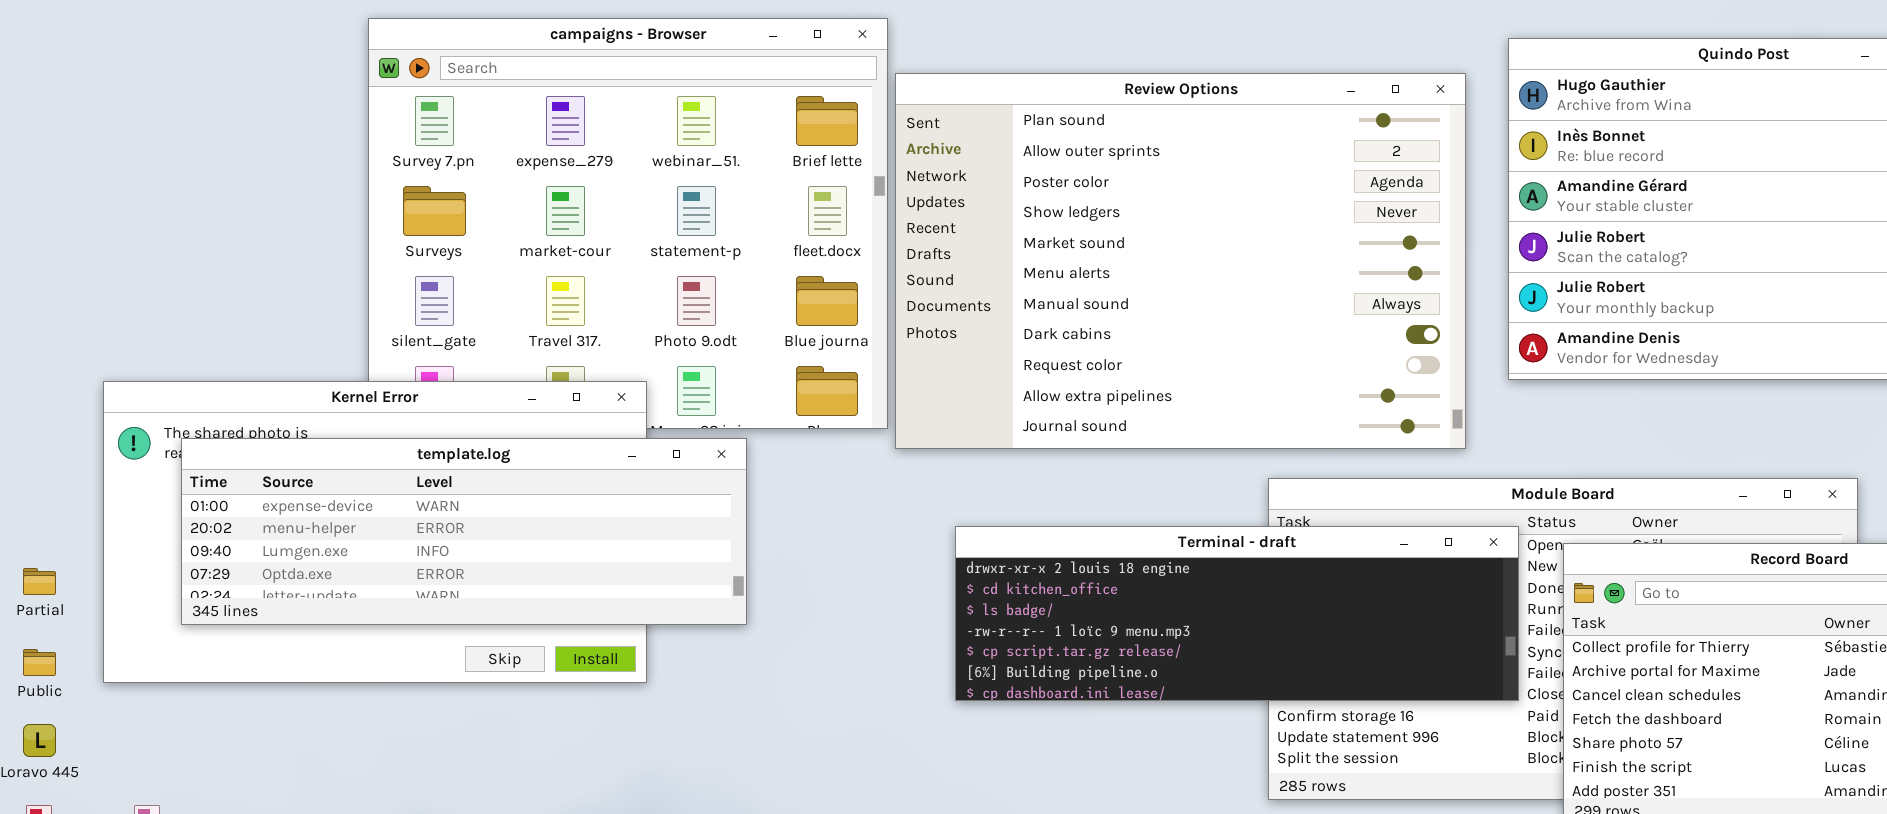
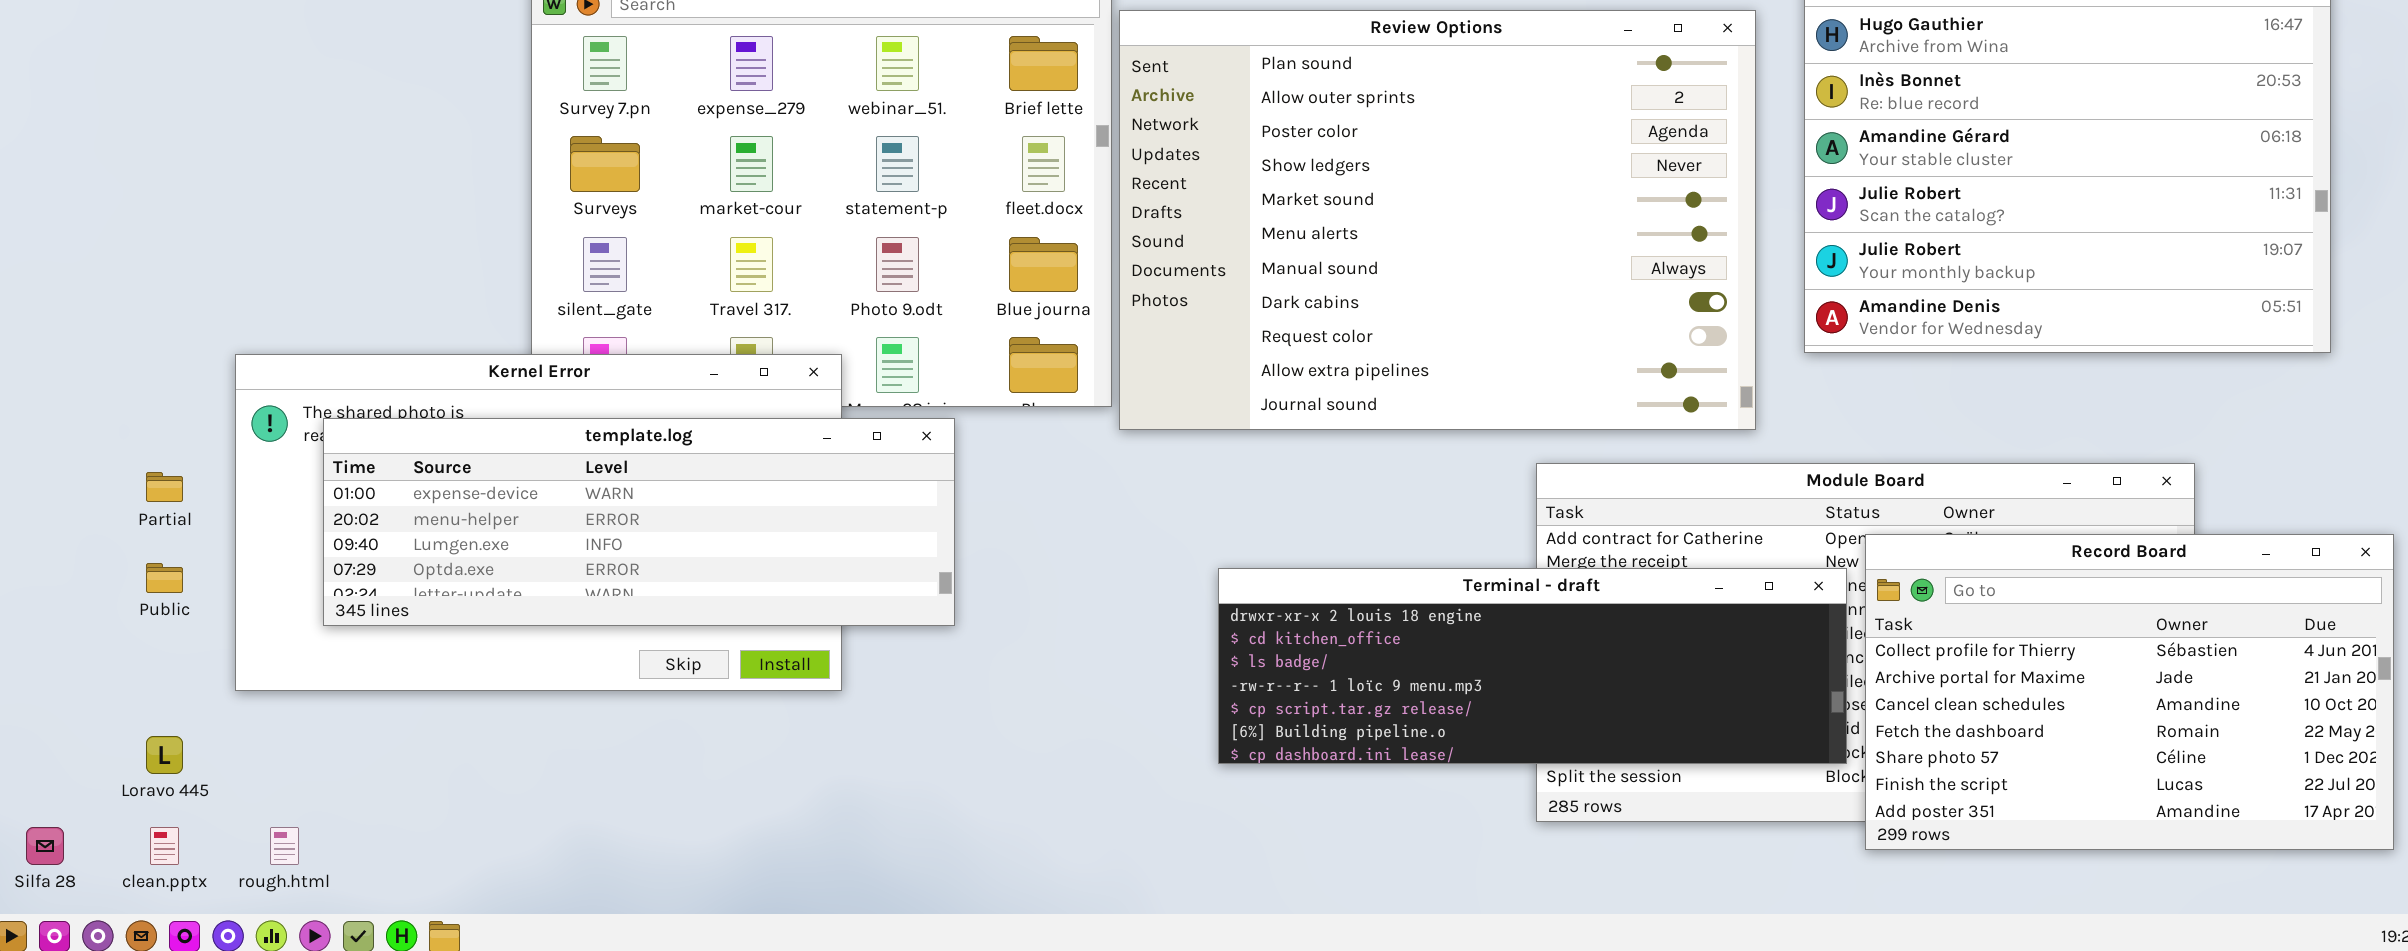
Terminal - draft: [955,526,1519,701] -> [1218,568,1847,764], moved
Partial: [23,568,56,595] -> [146,472,183,502], moved
Public: [23,649,56,676] -> [146,563,183,593], moved

